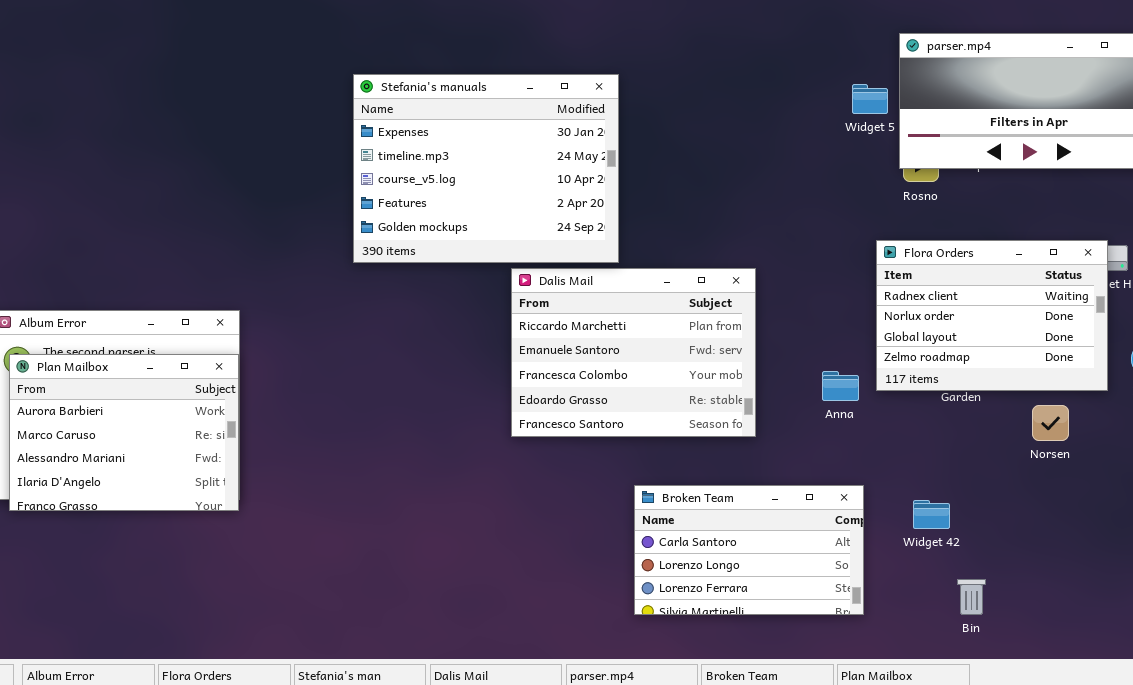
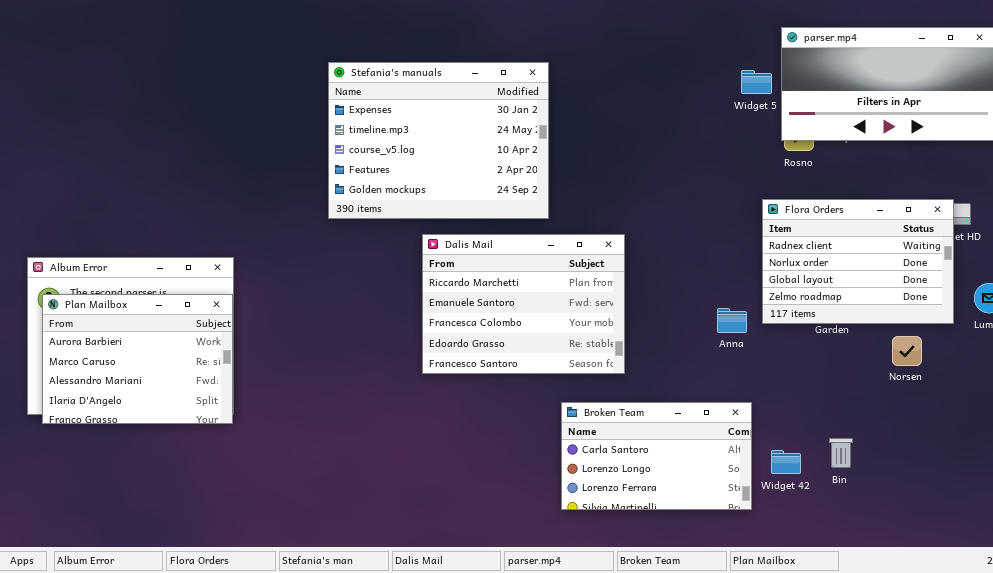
Dalis Mail: [511,268,756,437] -> [422,234,625,374], moved
Widget 42: [913,500,950,529] -> [771,450,801,474], moved
Bin: [957,579,986,615] -> [829,438,853,468], moved

